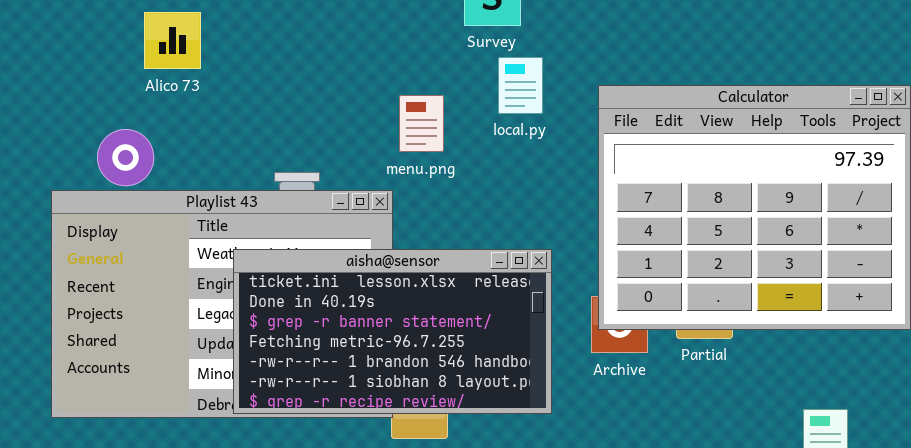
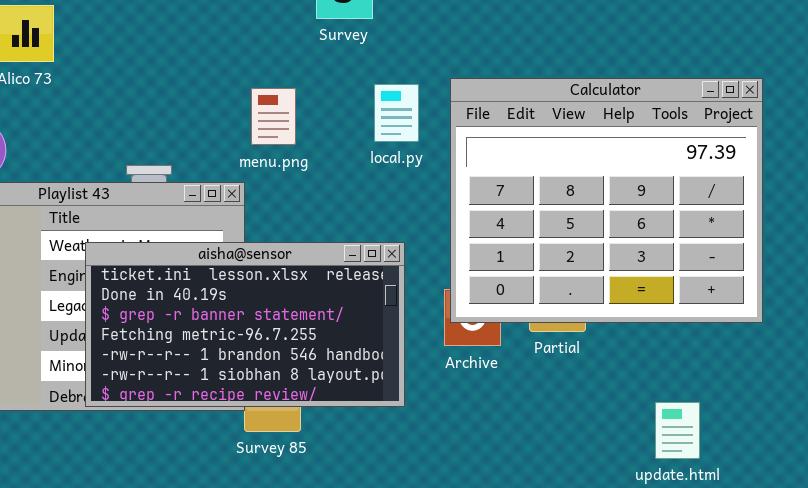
local.py: [498,57,543,114] -> [374,84,419,142], moved

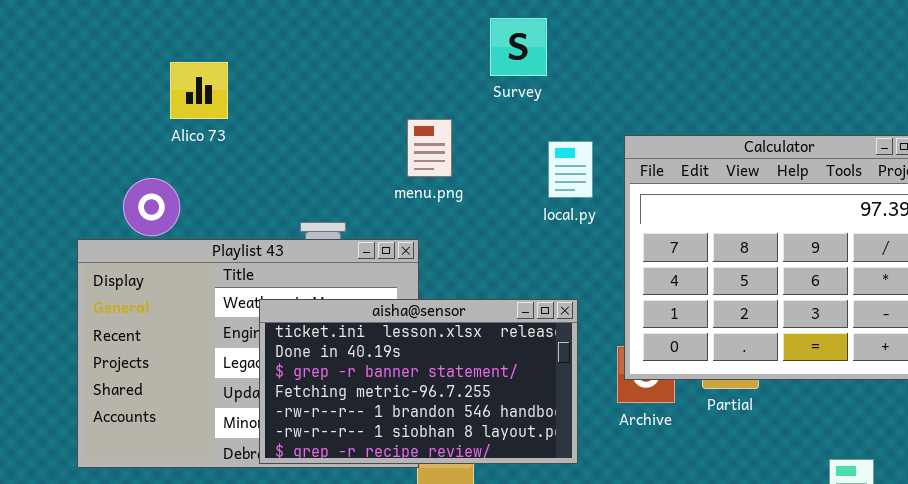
menu.png: [251,88,296,145] -> [407,119,452,177], moved

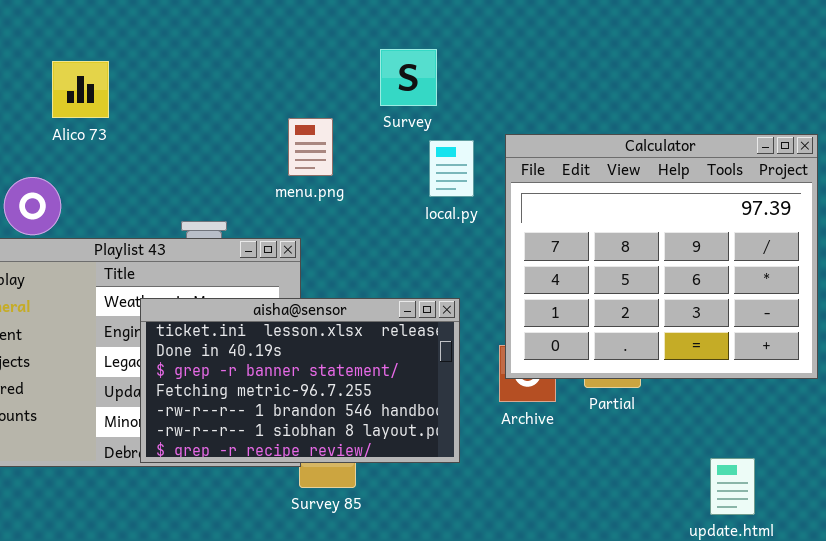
Survey: [490,18,547,76] -> [380,49,437,106], moved

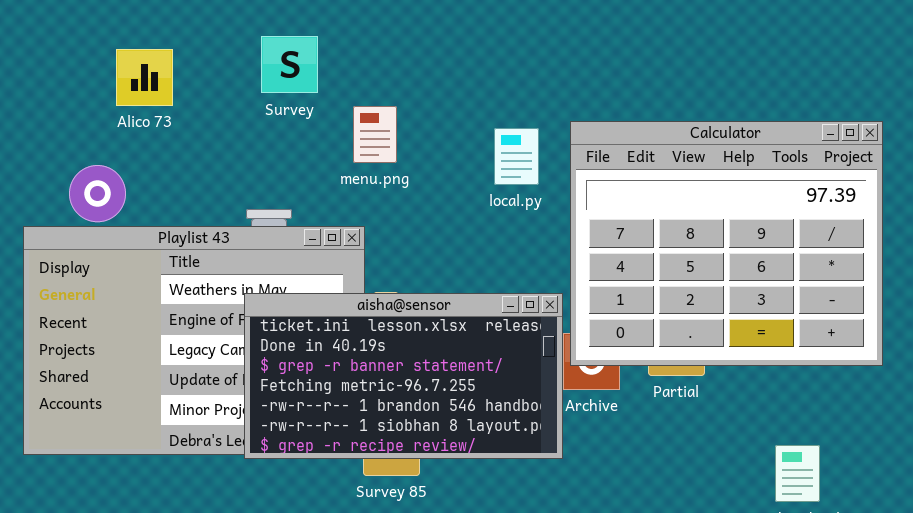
Survey: [380,49,437,106] -> [261,36,318,93], moved
aisha@sensor: [140,298,460,463] -> [244,293,563,459], moved

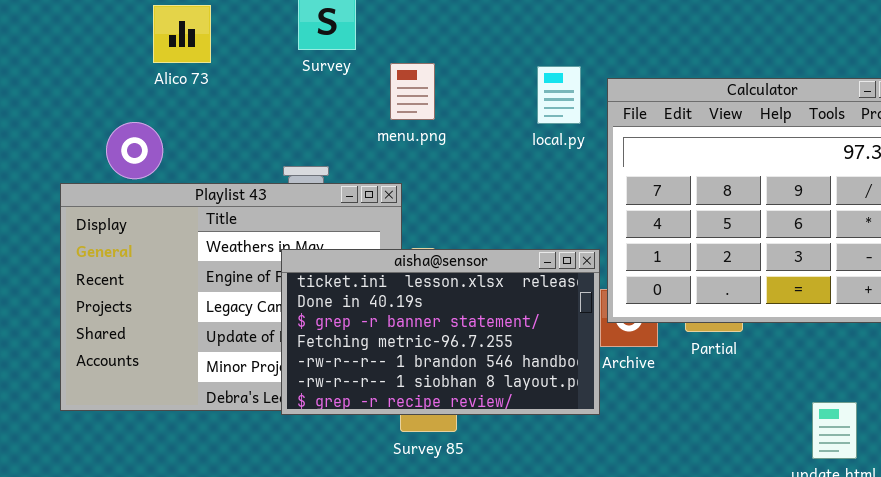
local.py: [494,128,539,185] -> [537,66,581,124], moved

